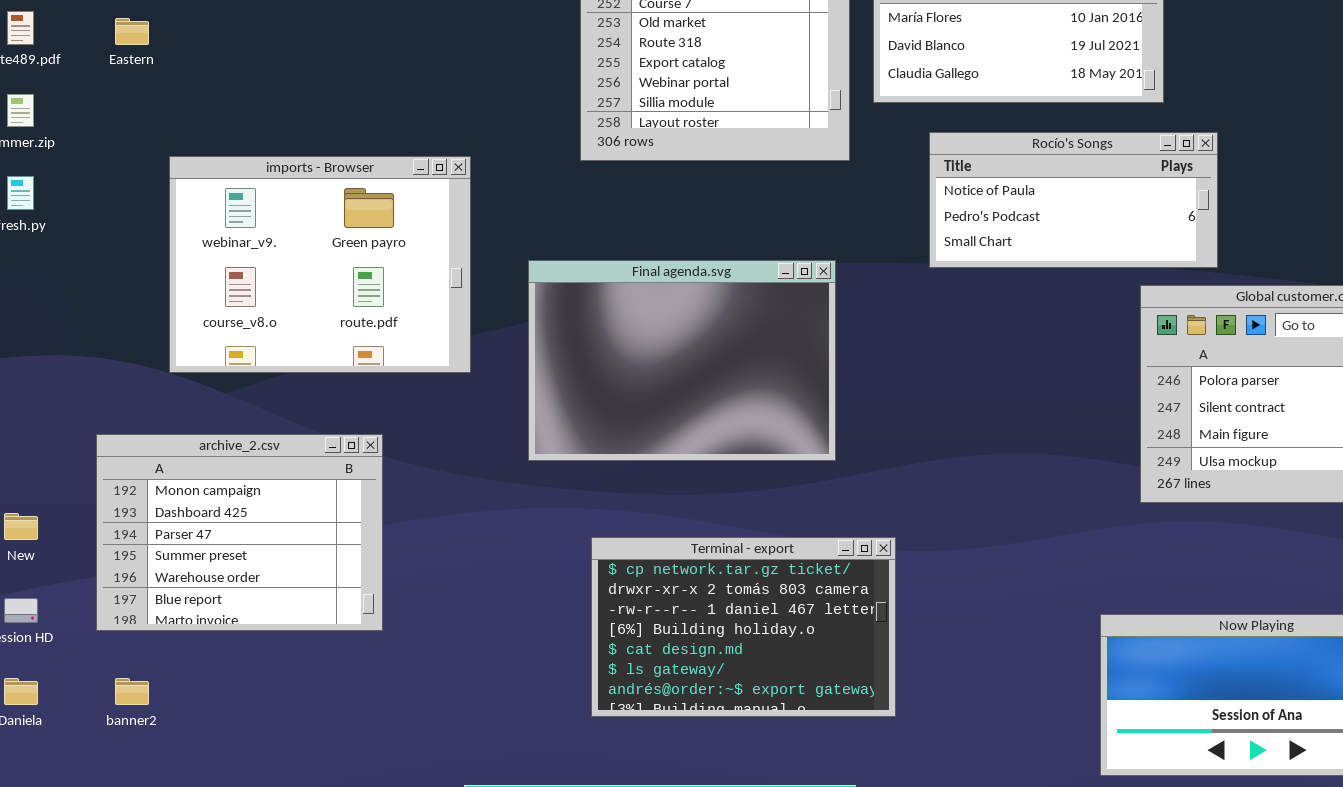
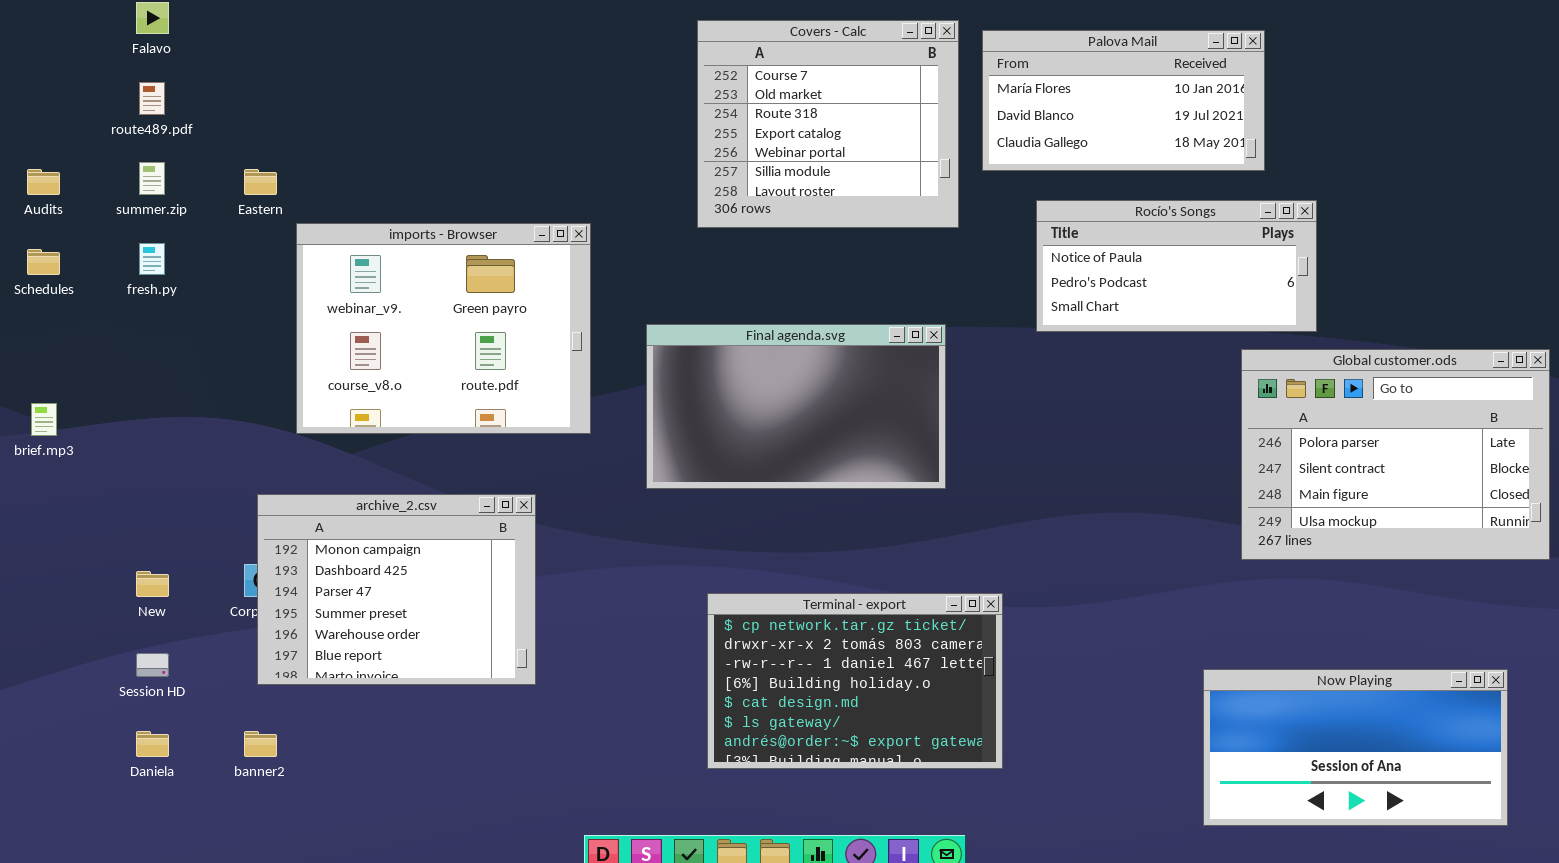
Eastern: [115,18,149,45] -> [244,169,277,195], moved
Final agenda.svg: [528,260,836,461] -> [646,324,946,489], resized
archive_2.csv: [96,434,383,631] -> [257,494,536,685], moved

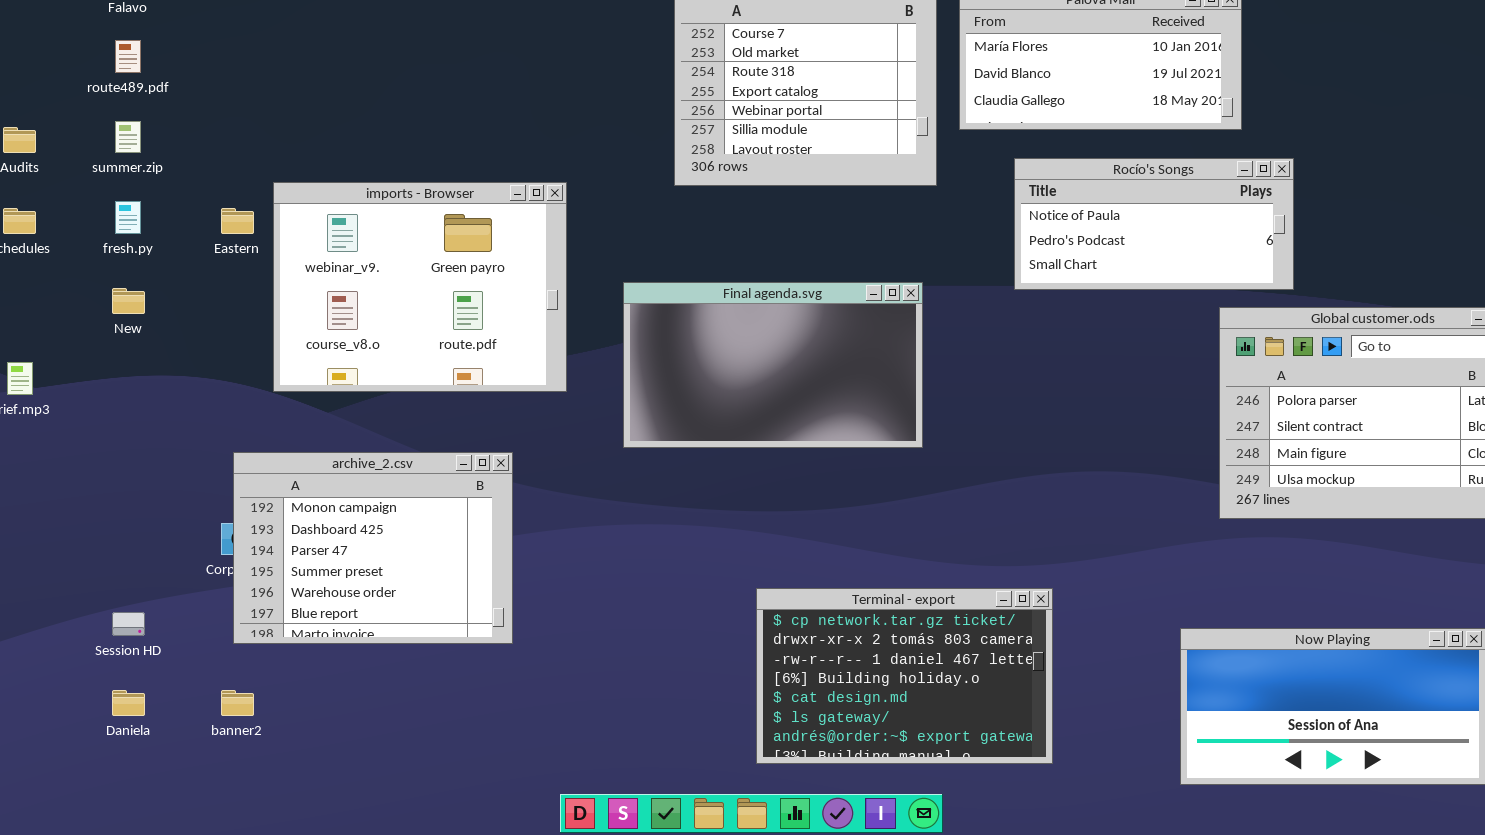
Eastern: [244,169,277,195] -> [221,208,254,234], moved
New: [136,571,169,597] -> [112,288,145,314], moved
Terminal - export: [707,593,1003,769] -> [756,588,1053,764], moved

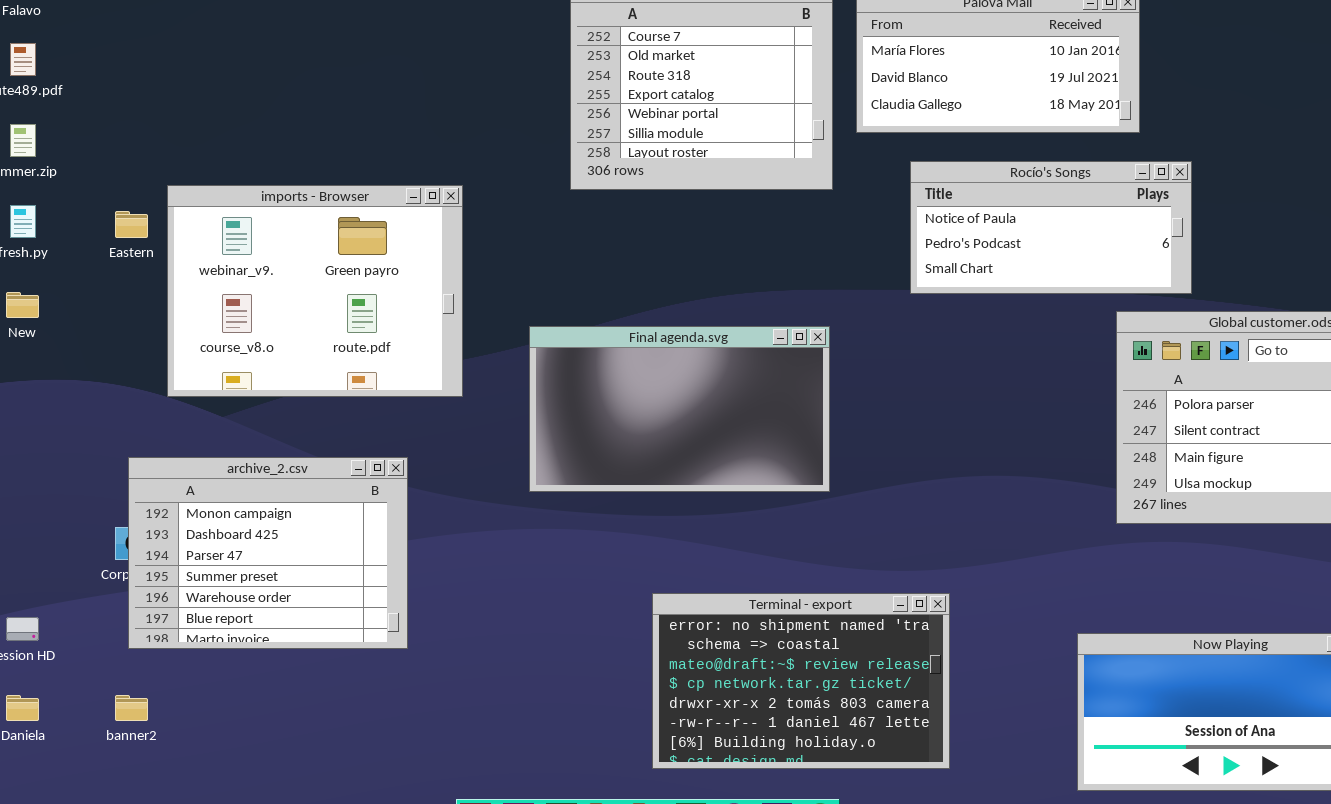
Final agenda.svg: [623,282,923,448] -> [529,326,830,492], moved
Terminal - export: [756,588,1053,764] -> [652,593,950,769], scrolled up 3 rows

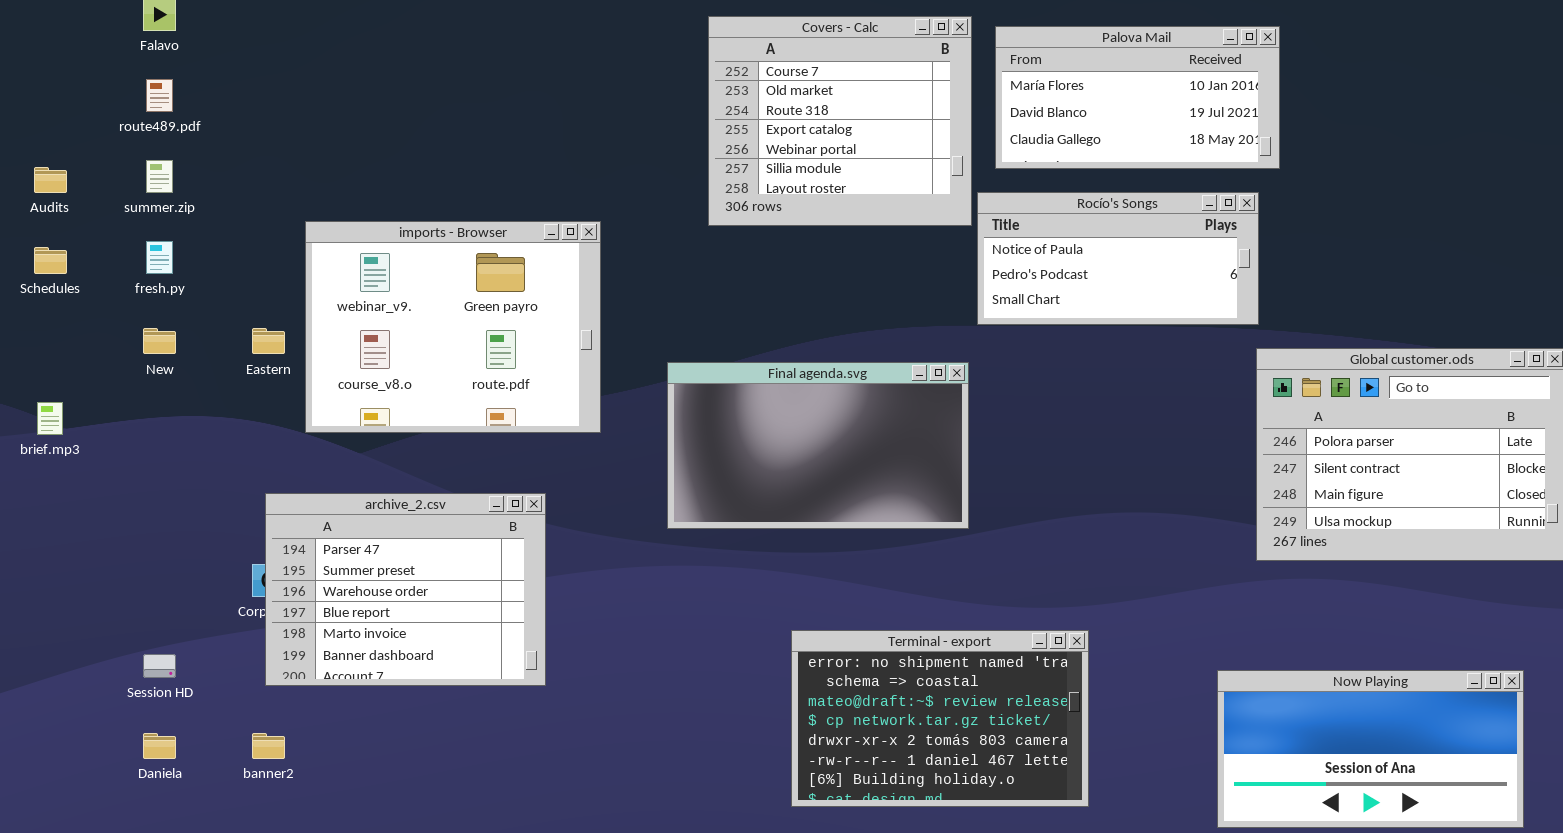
Rocío's Songs: [910,161,1192,294] -> [977,192,1259,325], moved
Eastern: [115,211,148,238] -> [252,328,285,354], moved
archive_2.csv: [128,457,408,649] -> [265,493,546,686], scrolled down 2 rows

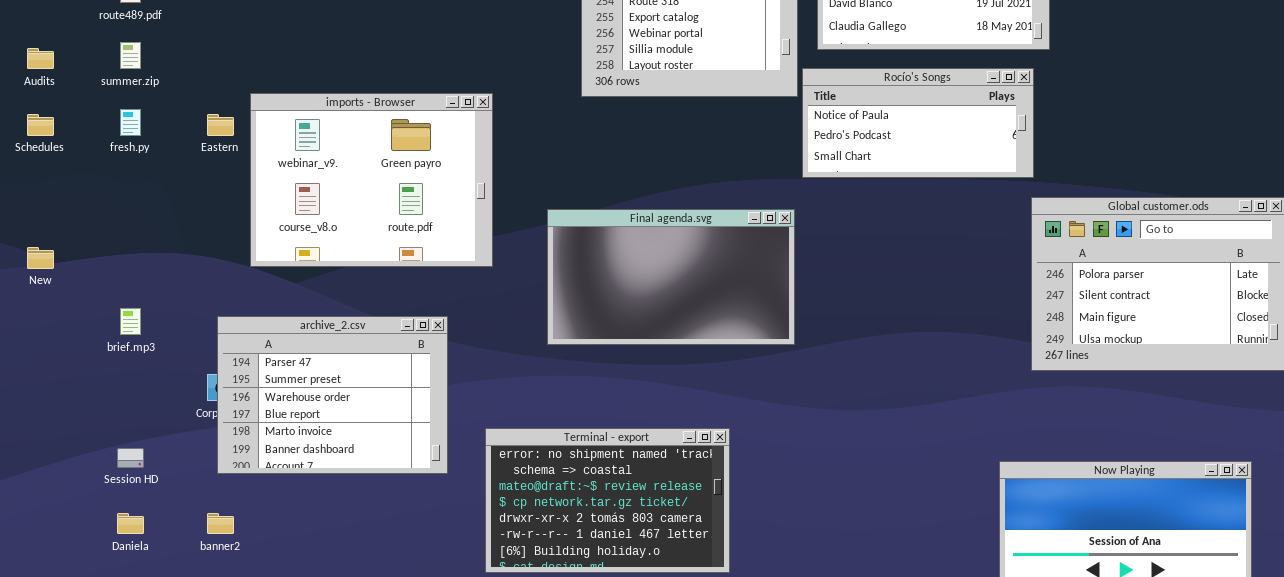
New: [143,328,176,354] -> [27,247,54,269], moved
Eastern: [252,328,285,354] -> [207,114,234,136], moved
brief.mp3: [37,402,63,435] -> [120,308,141,335], moved
Terminal - export: [791,630,1089,807] -> [485,428,730,573], moved

